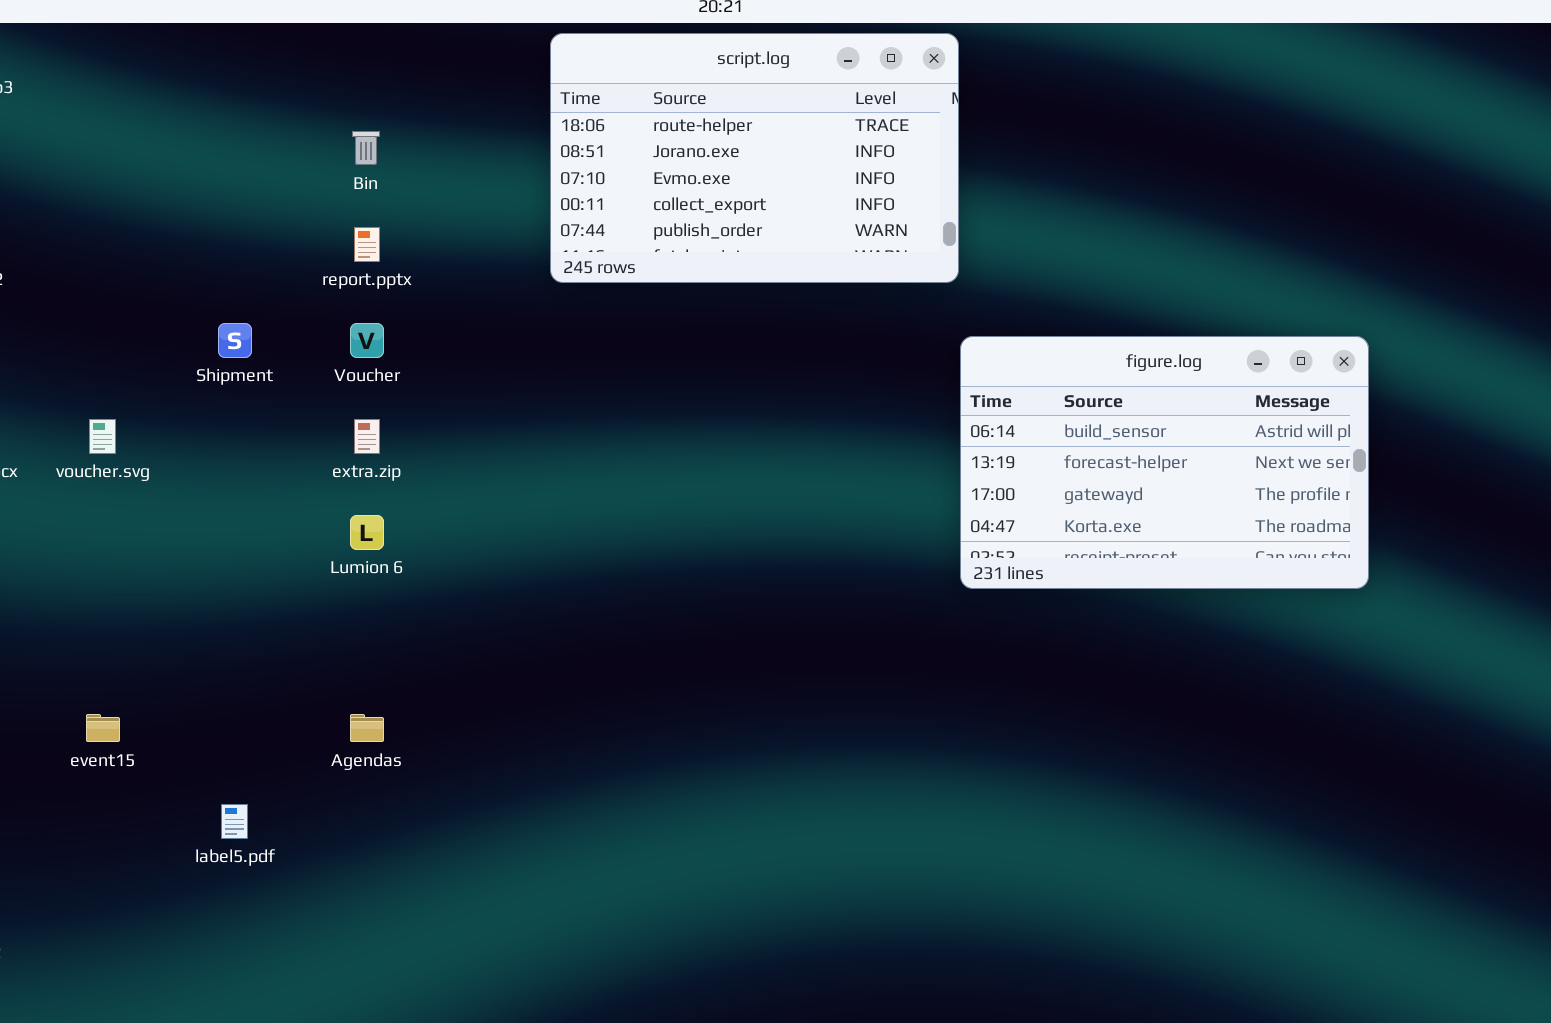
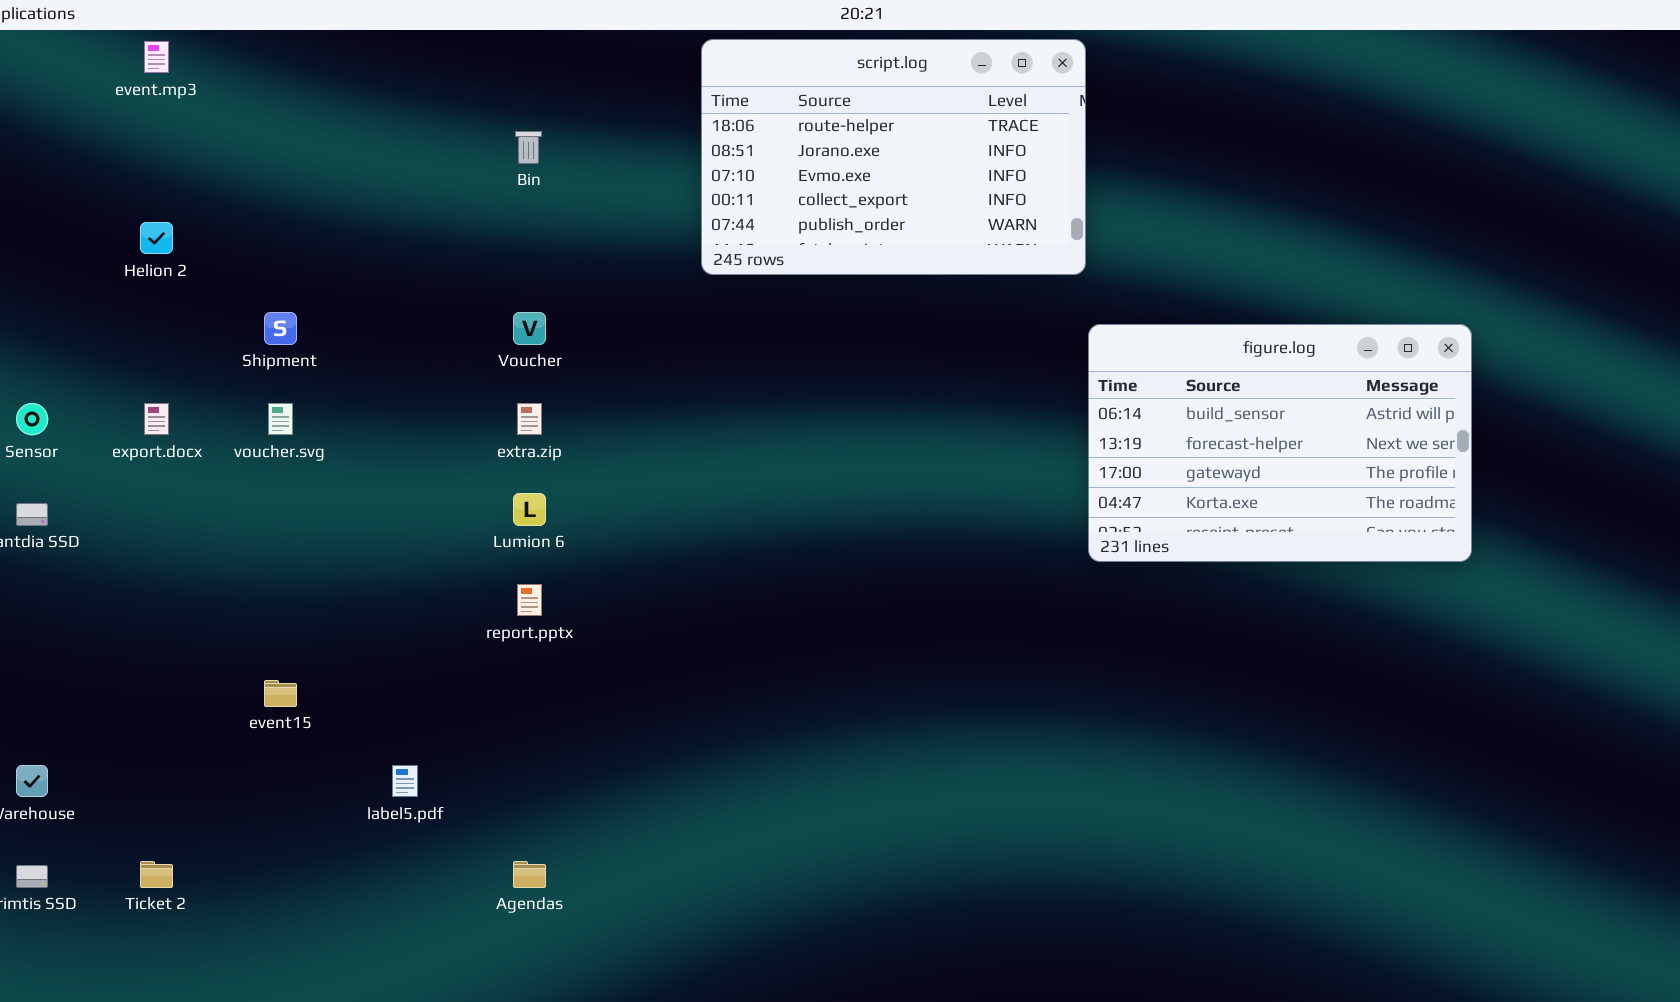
report.pptx: [354,227,380,262] -> [517,584,542,616], moved
Shipment: [218,323,252,358] -> [264,312,297,345], moved
Agendas: [350,714,384,742] -> [513,861,546,888], moved

